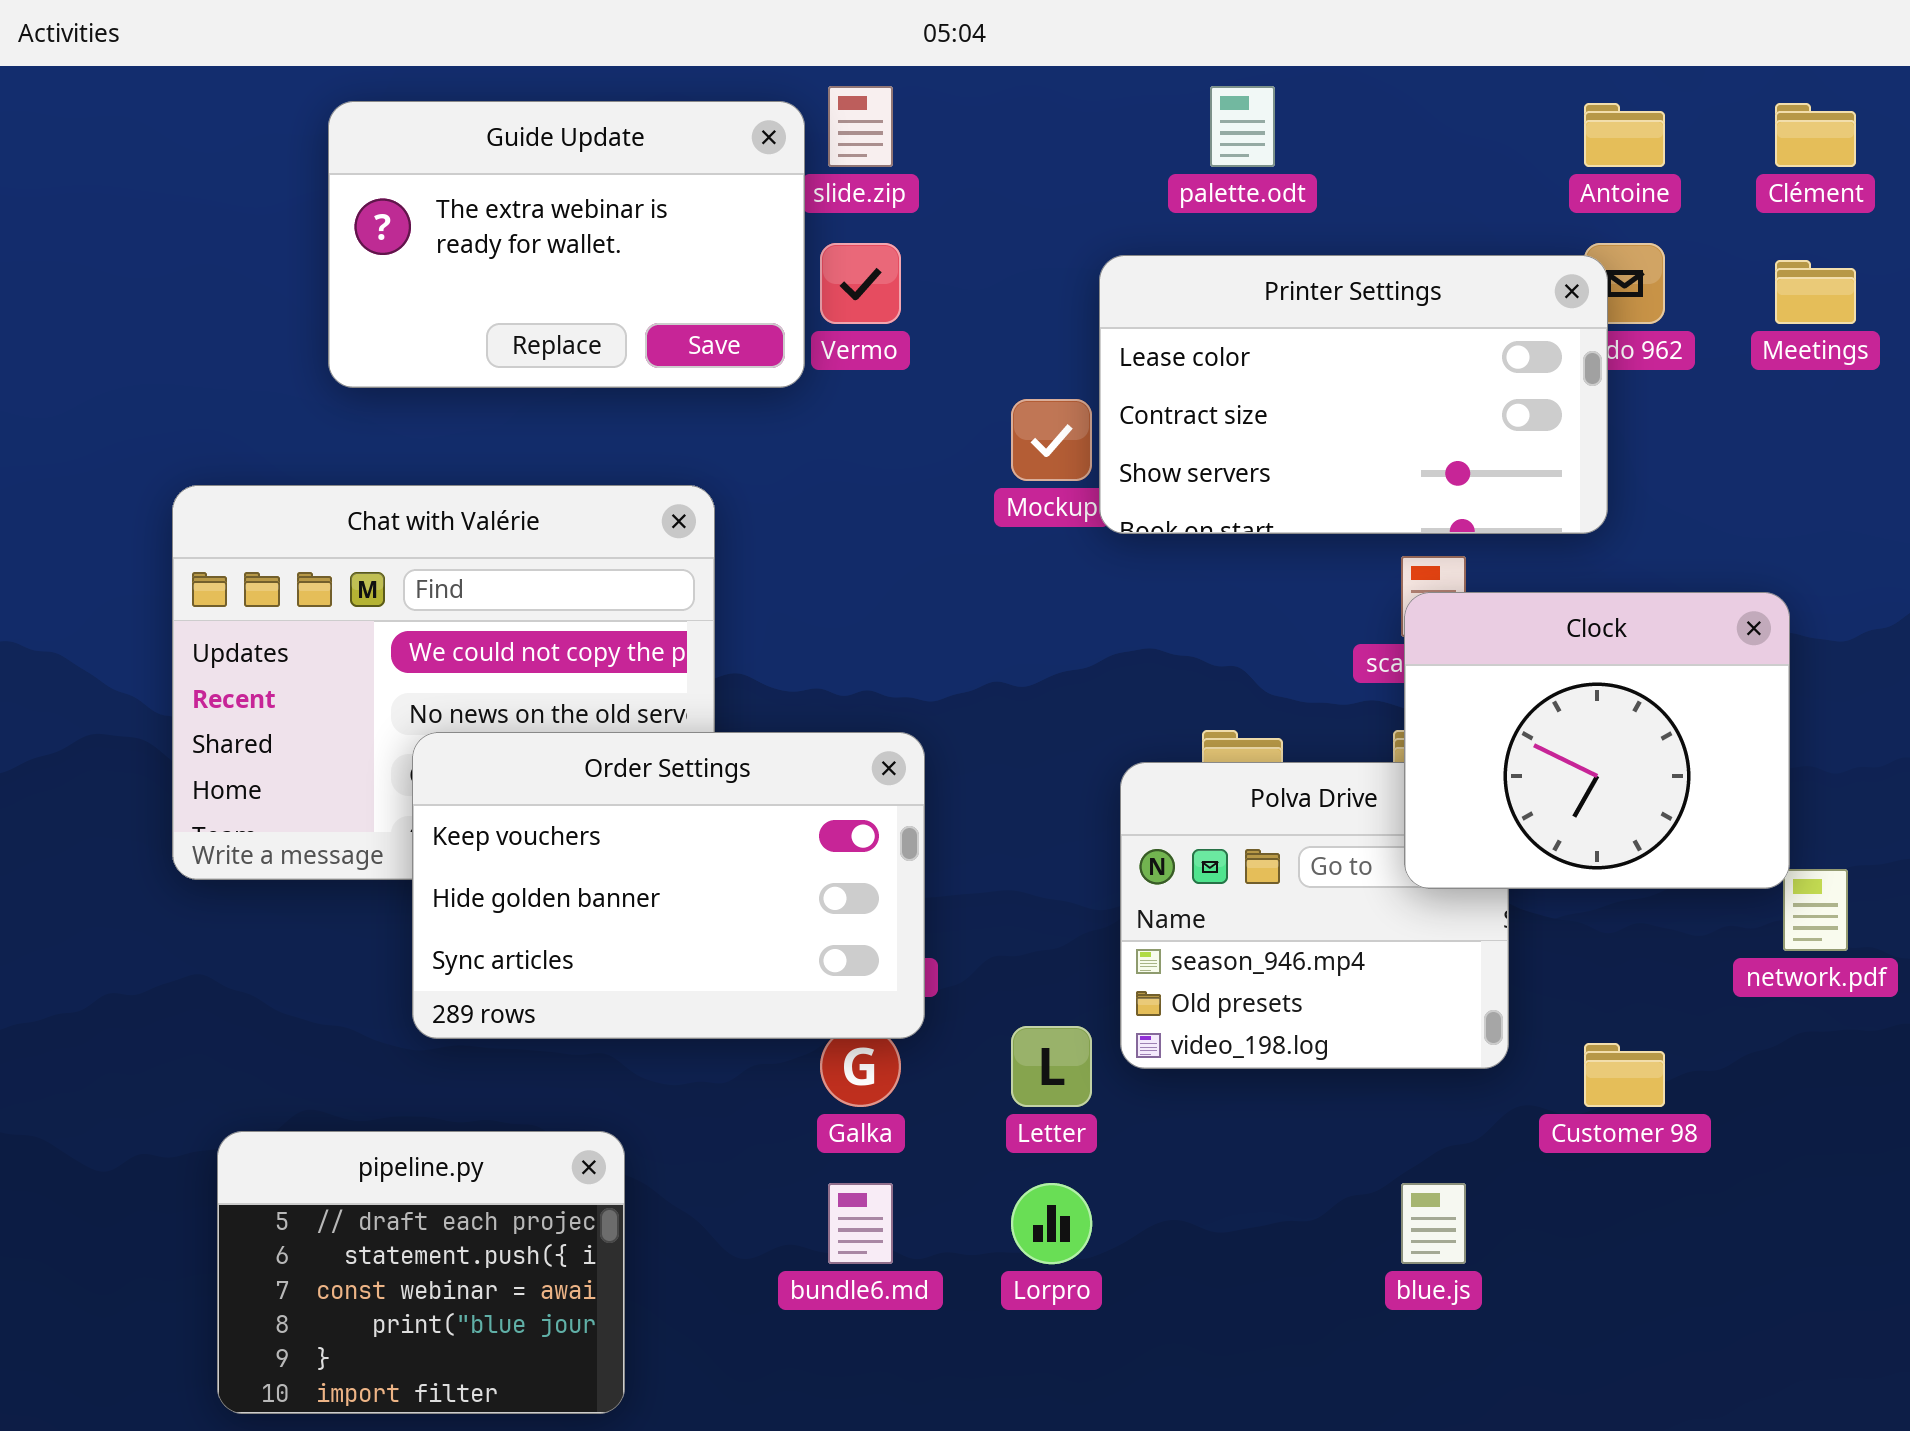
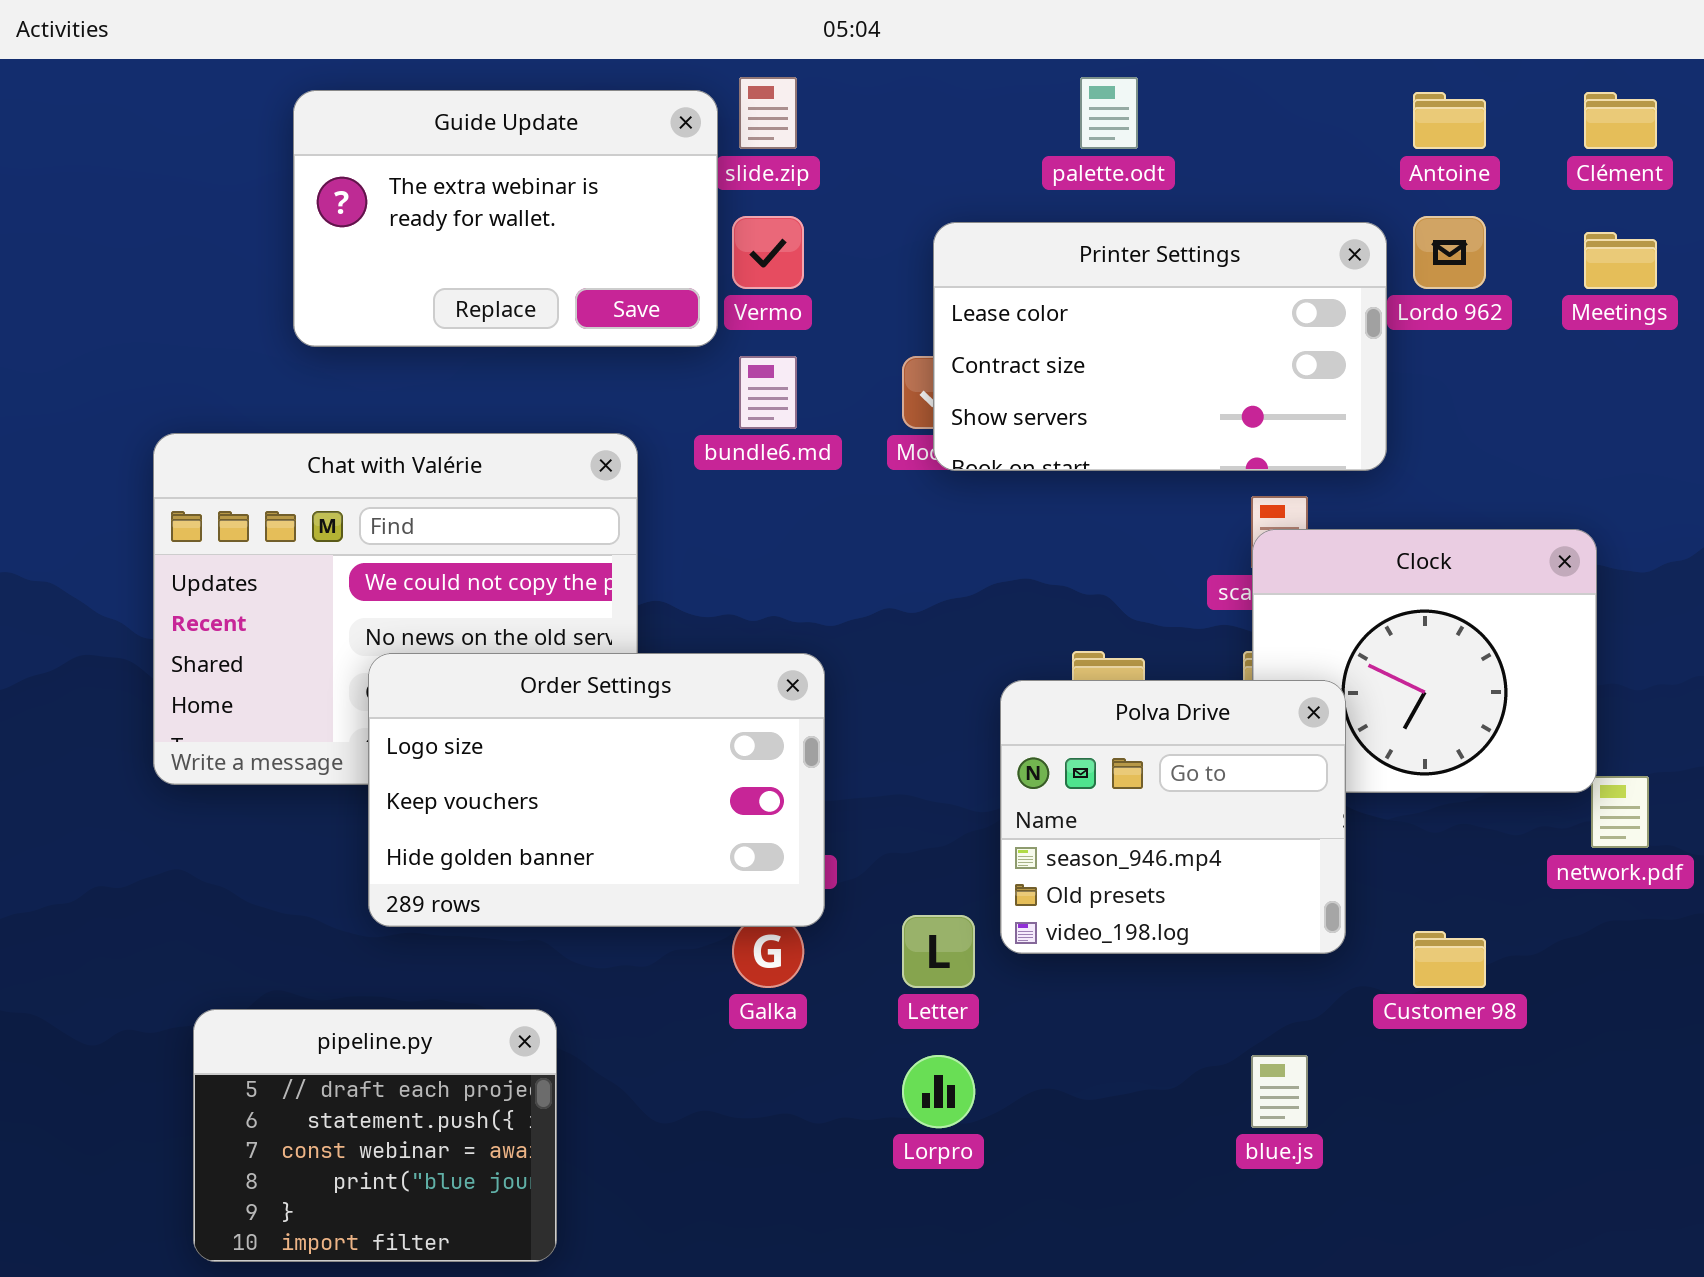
Printer Settings: [1099,255,1608,534] -> [933,222,1387,471], moved
Order Settings: [412,732,925,1039] -> [368,653,825,927], scrolled up 1 row
Polva Drive: [1120,762,1509,1069] -> [1000,680,1346,954], raised
bundle6.md: [828,1183,893,1264] -> [739,356,797,429], moved

